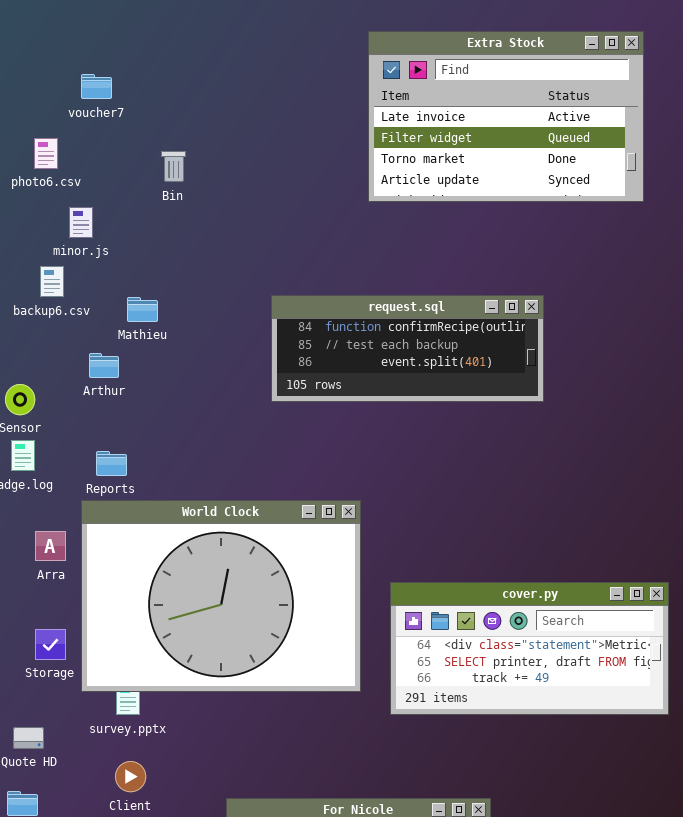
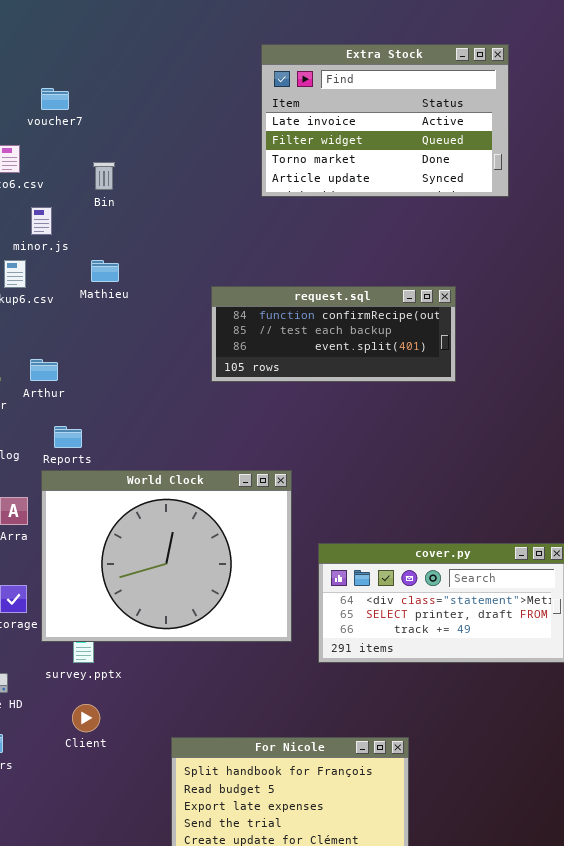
Extra Stock: [368,31,644,202] -> [261,44,509,197], moved
Bin: [161,151,186,182] -> [93,162,115,190], moved
Mathieu: [127,297,158,322] -> [91,260,119,282], moved
Arthur: [89,353,119,378] -> [30,359,58,381], moved

